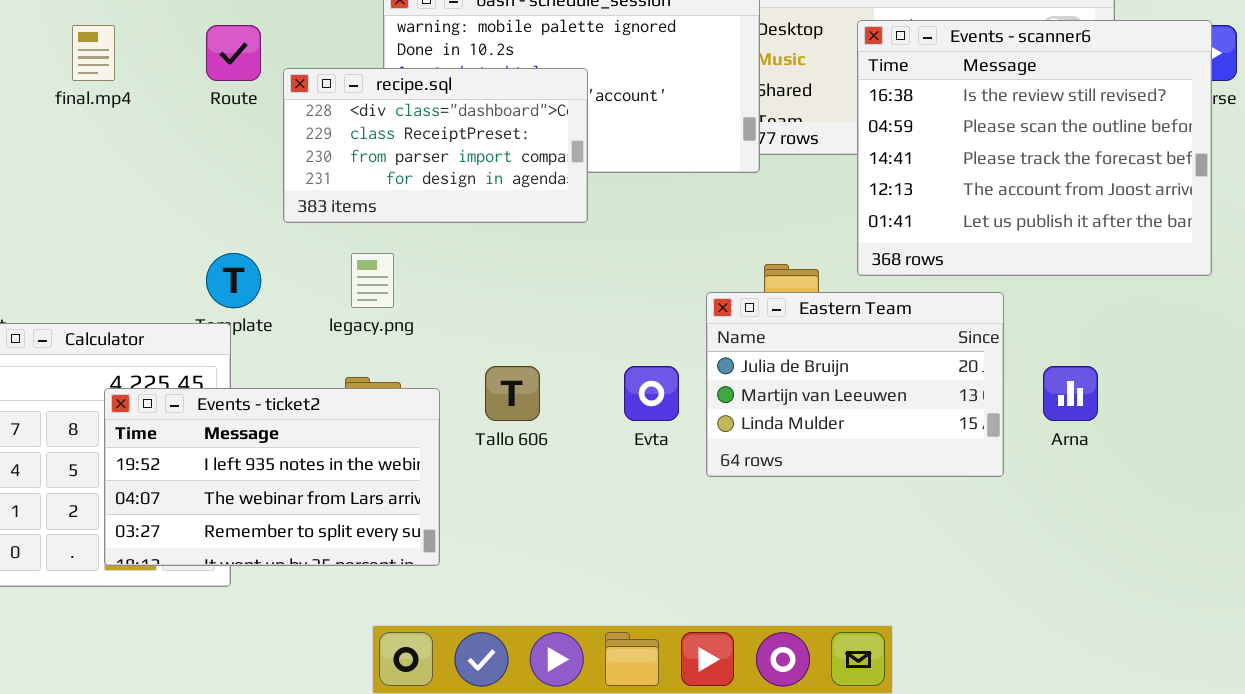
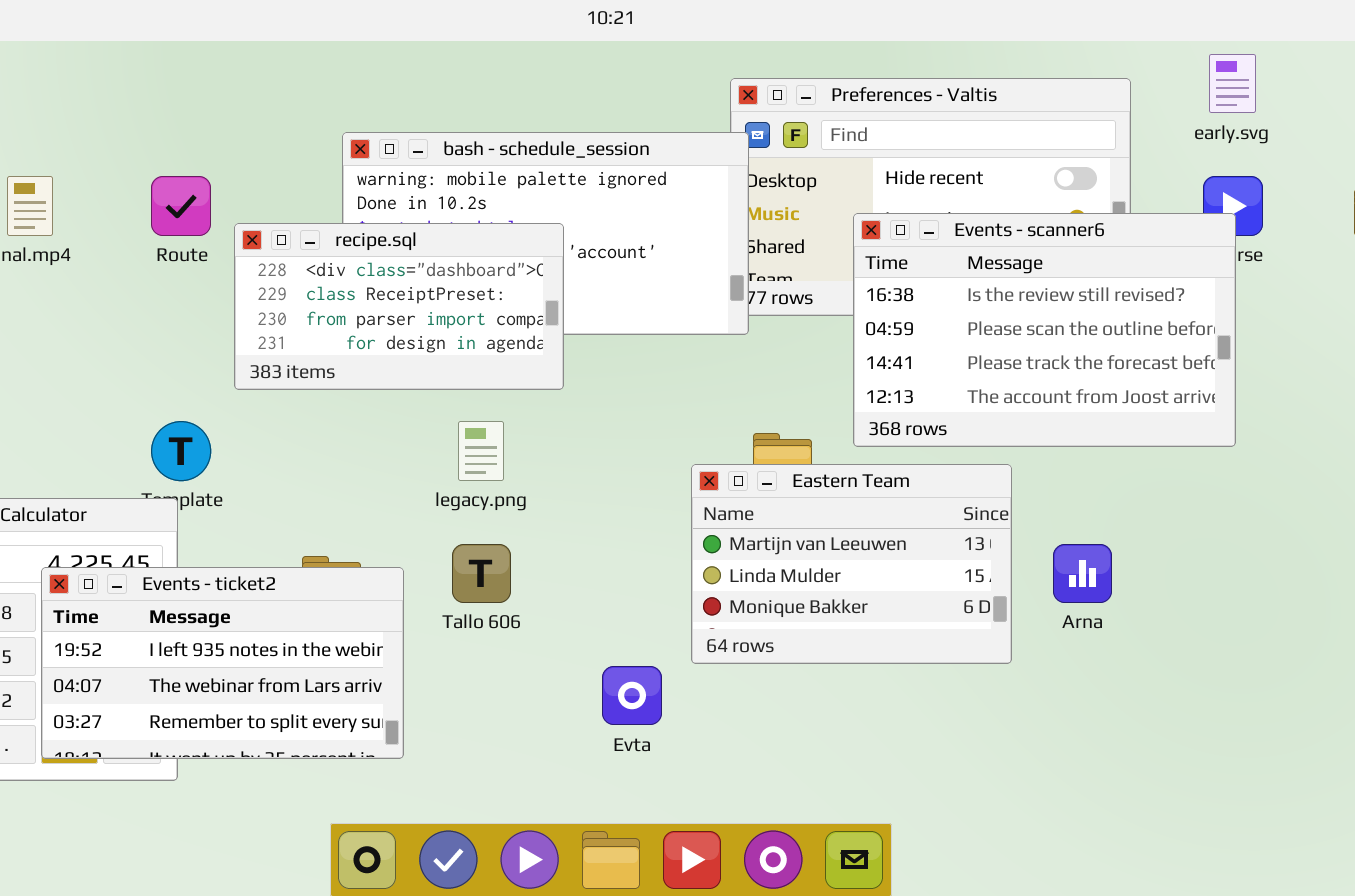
Events - scanner6: [857,20,1212,276] -> [853,213,1236,447], resized
legacy.png: [351,253,394,308] -> [458,421,504,481], moved
Eastern Team: [706,292,1004,477] -> [691,464,1012,664], scrolled down 1 row
Evta: [624,366,679,421] -> [602,666,662,725], moved

